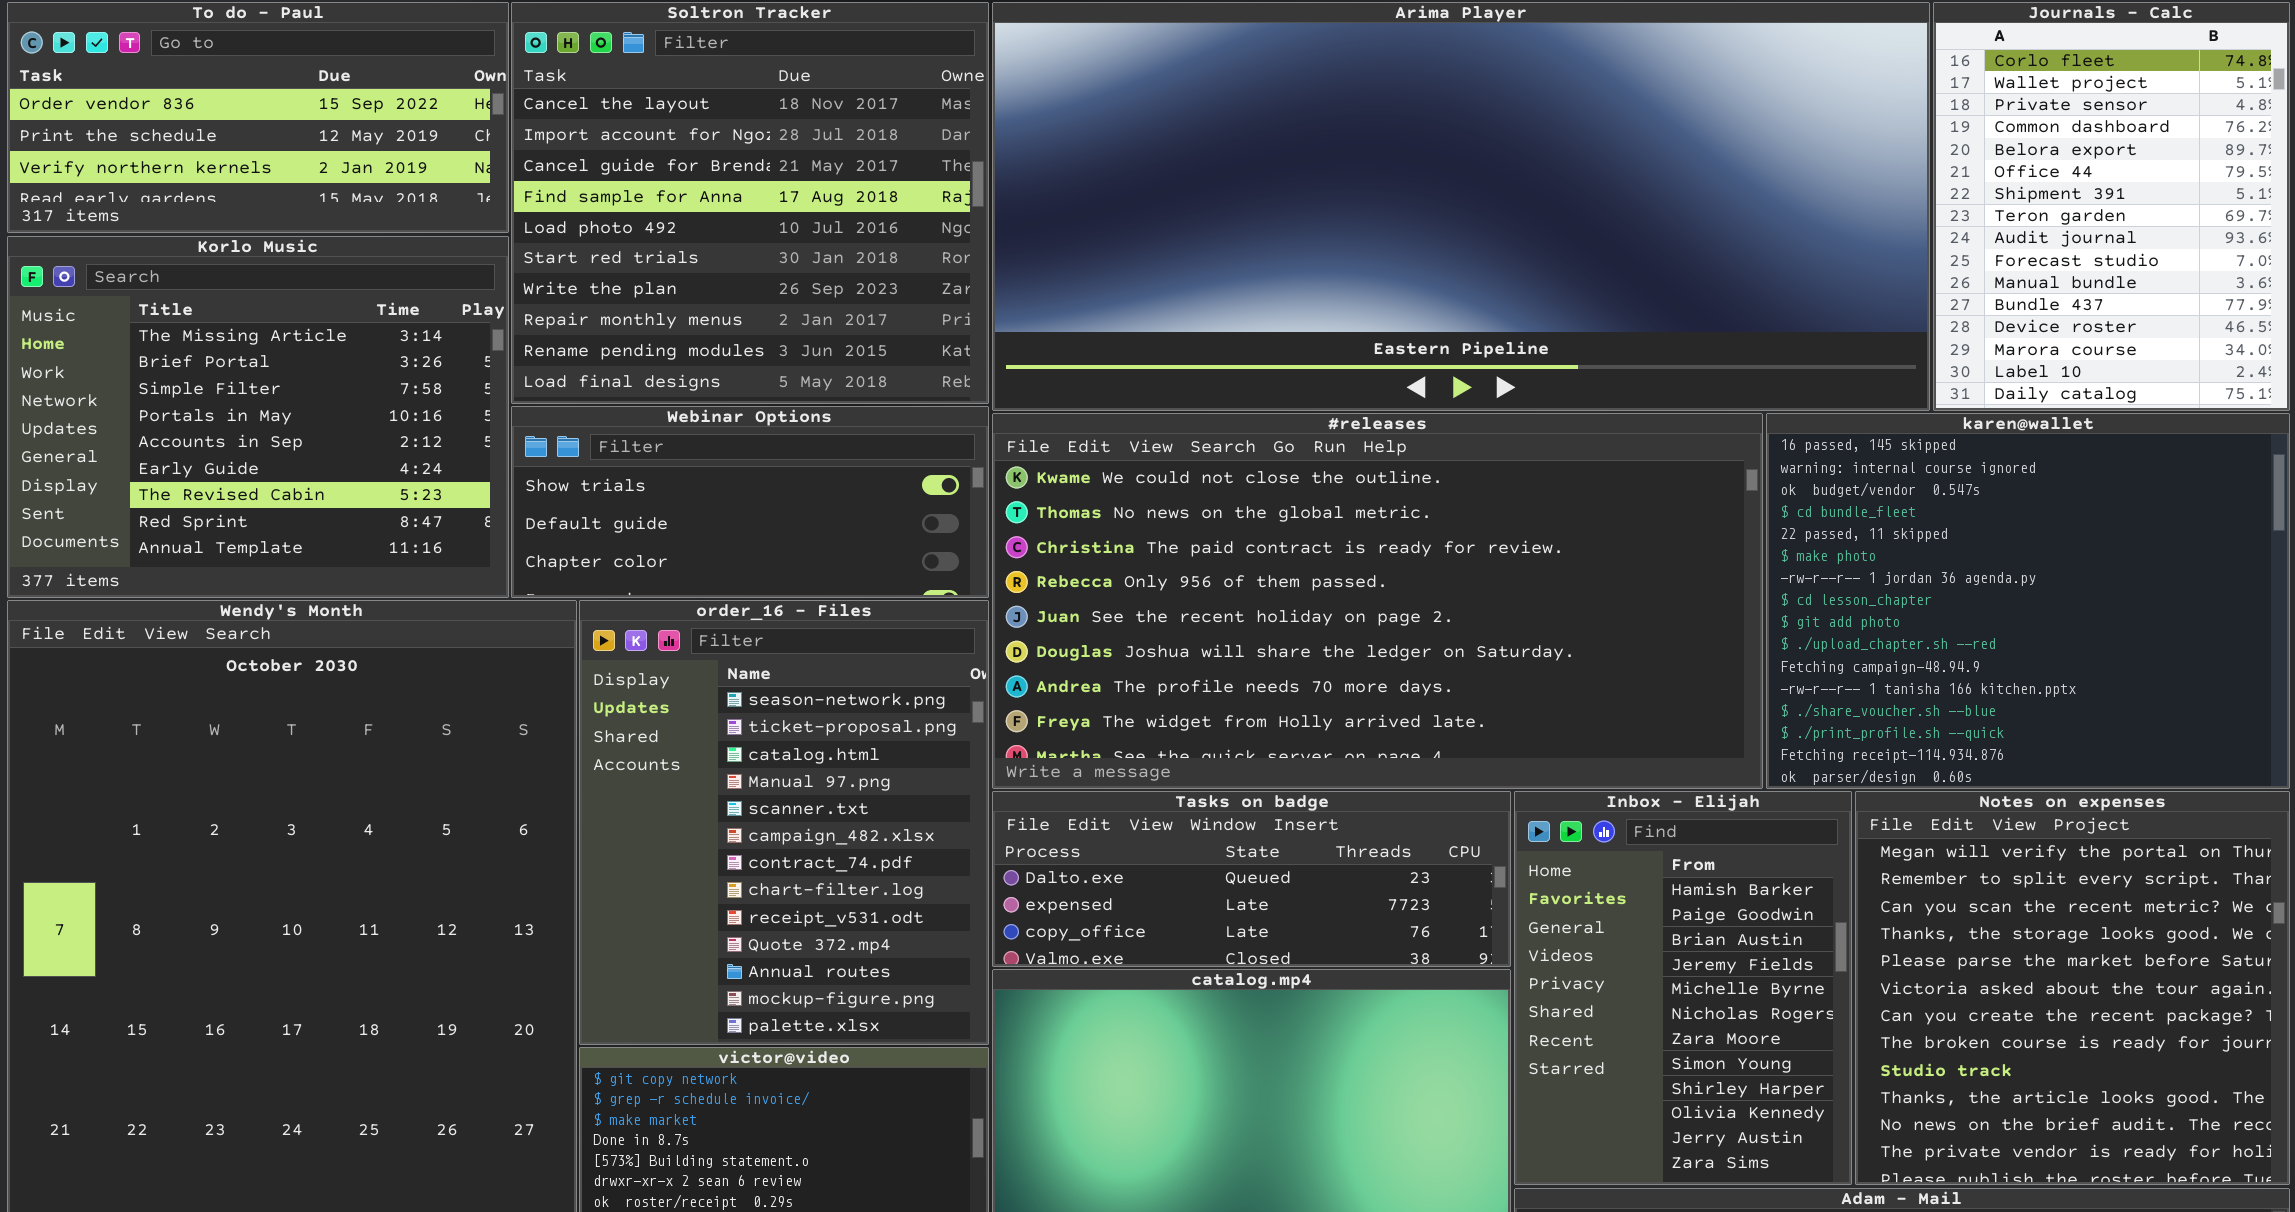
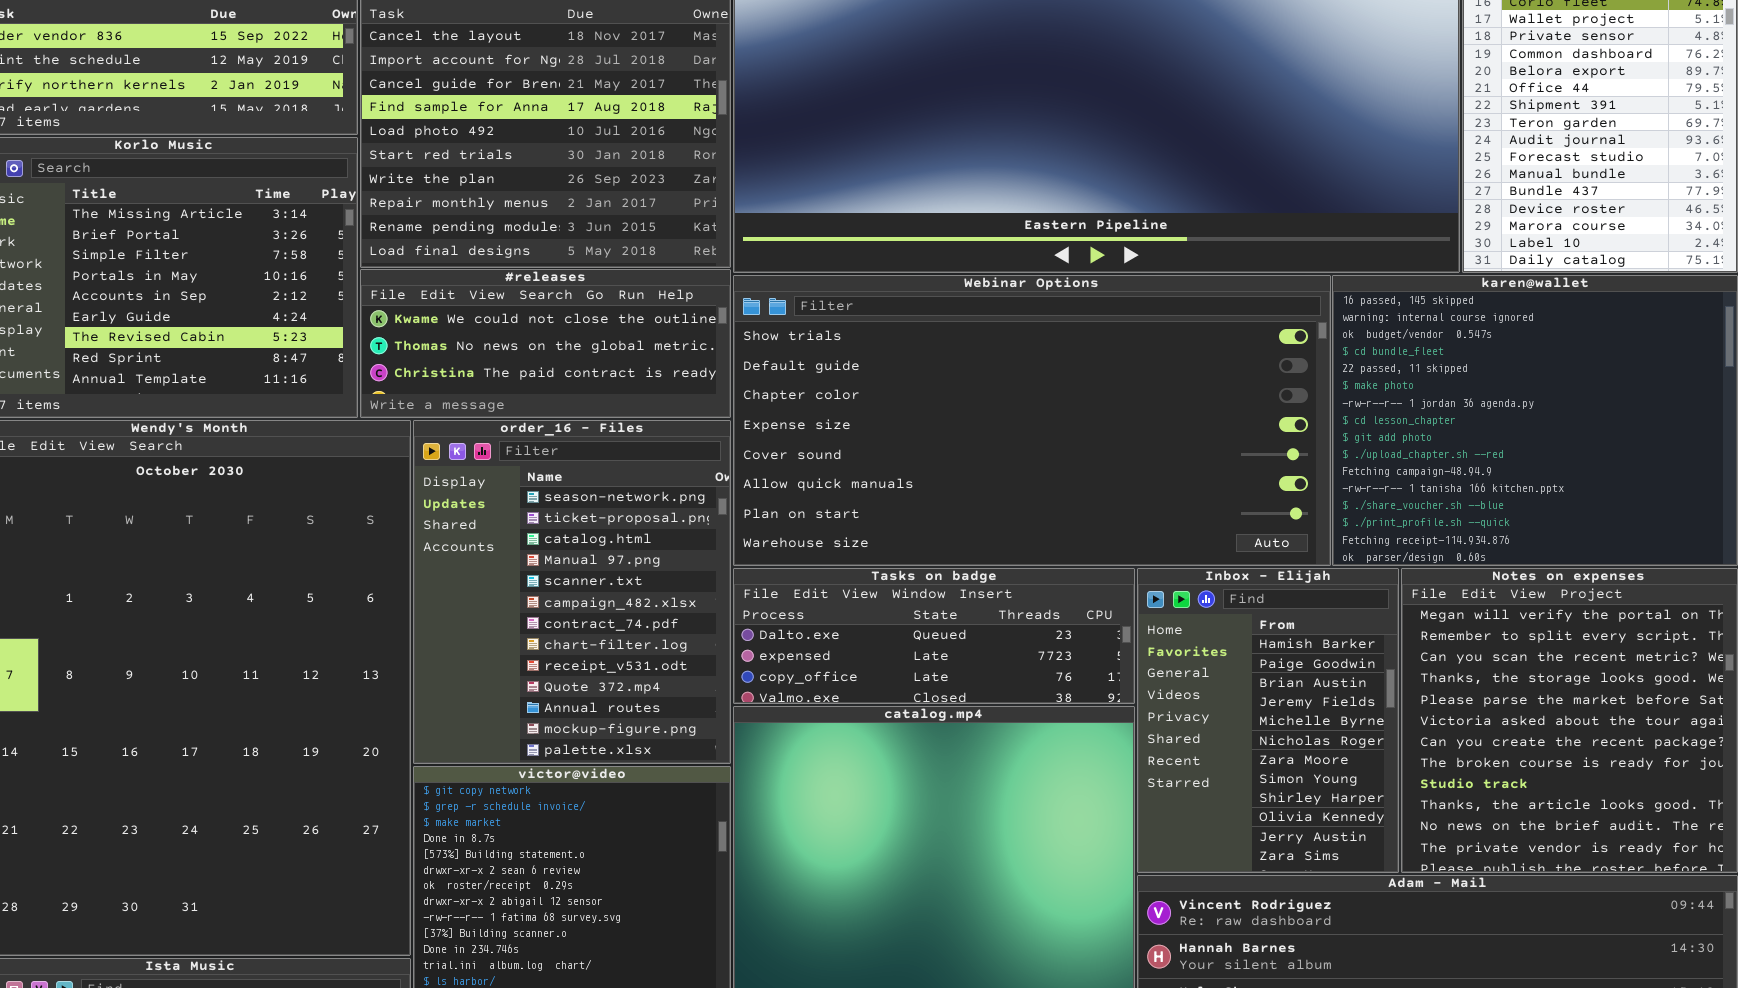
Webinar Options: [511,406,989,598] -> [733,275,1331,566], moved, resized
#releases: [992,413,1763,789] -> [360,269,731,418], moved, resized

